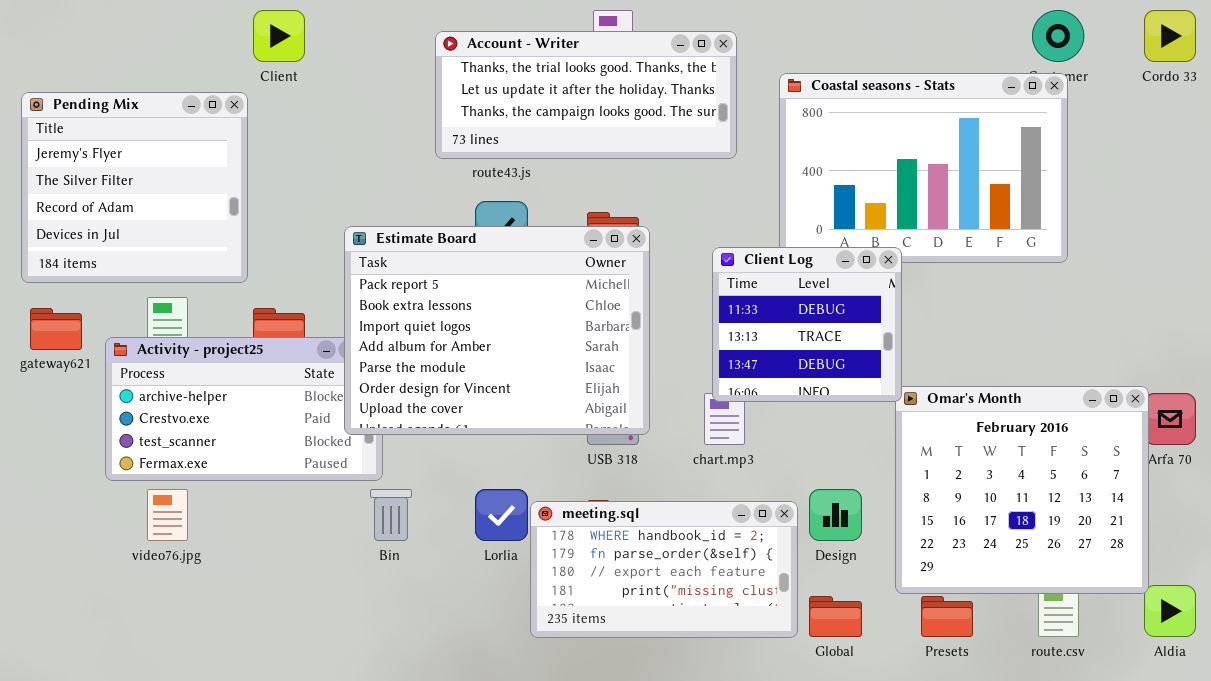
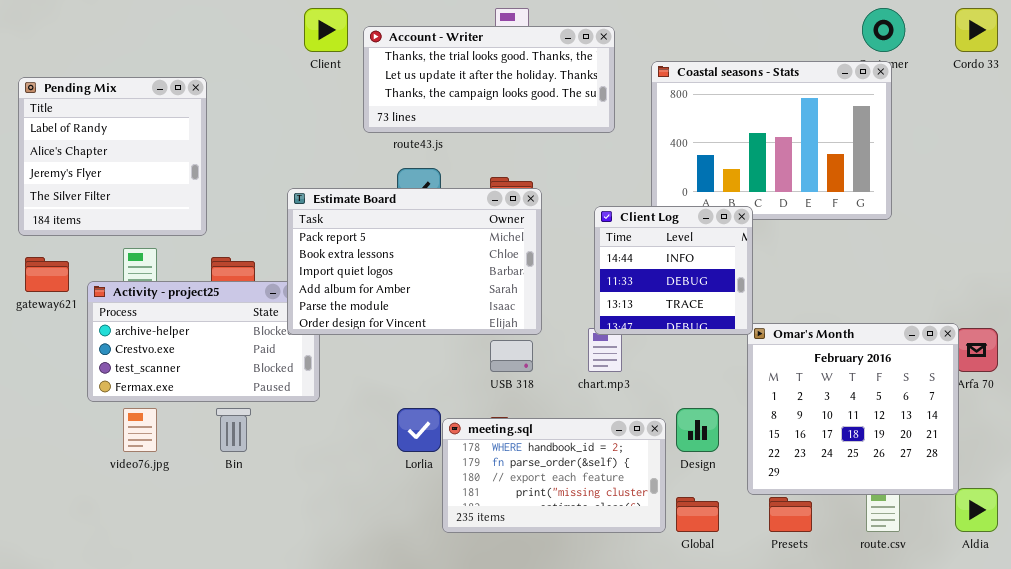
Client: [253,10,305,62] -> [304,8,348,52], moved
Pending Mix: [21,92,248,283] -> [18,77,207,236], scrolled up 2 rows
Estimate Board: [344,226,650,435] -> [287,188,542,335], resized
Client Log: [712,247,902,402] -> [594,206,753,335], scrolled up 1 row
Bin: [370,489,412,541] -> [216,408,251,452], moved

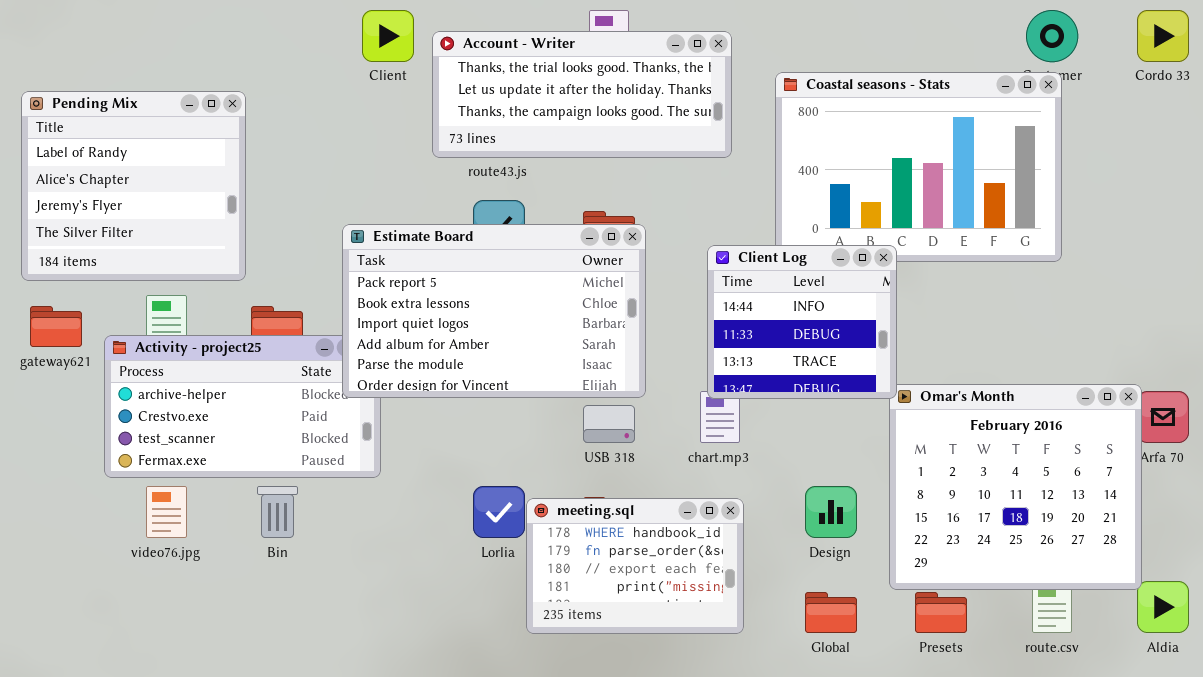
meeting.sql: [442,418,666,533] -> [526,498,744,634], resized

